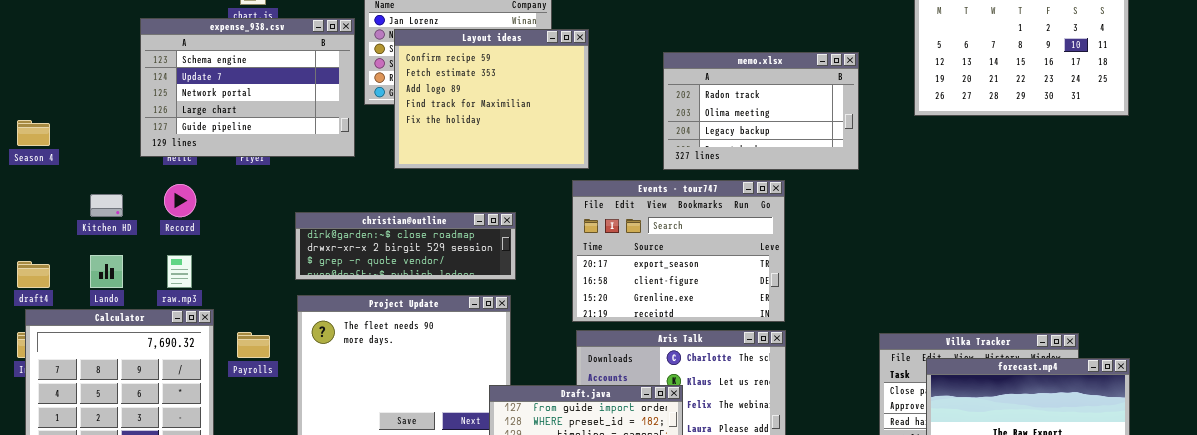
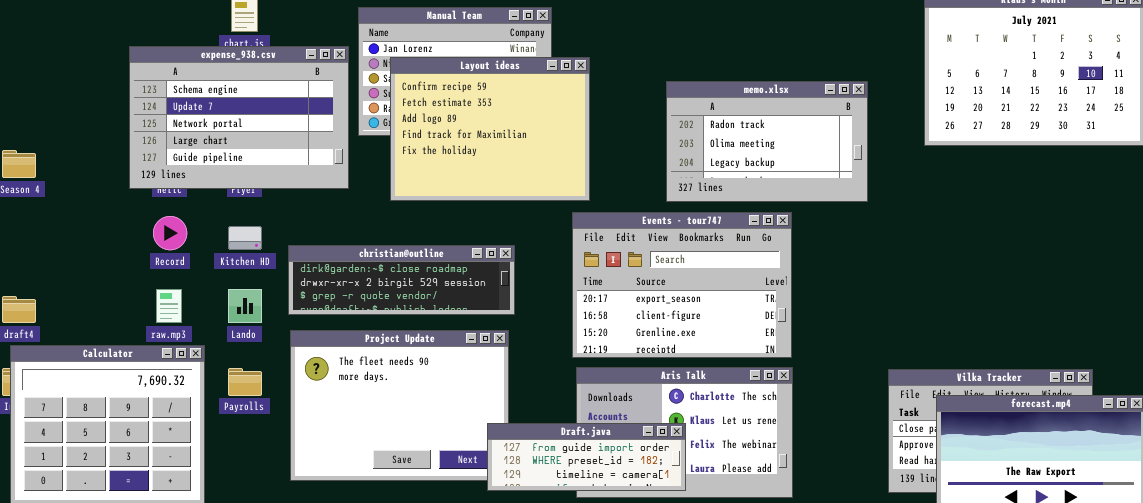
Kitchen HD: [90,194,123,217] -> [228,226,262,250], moved
Lando: [90,255,123,288] -> [228,289,262,323], moved

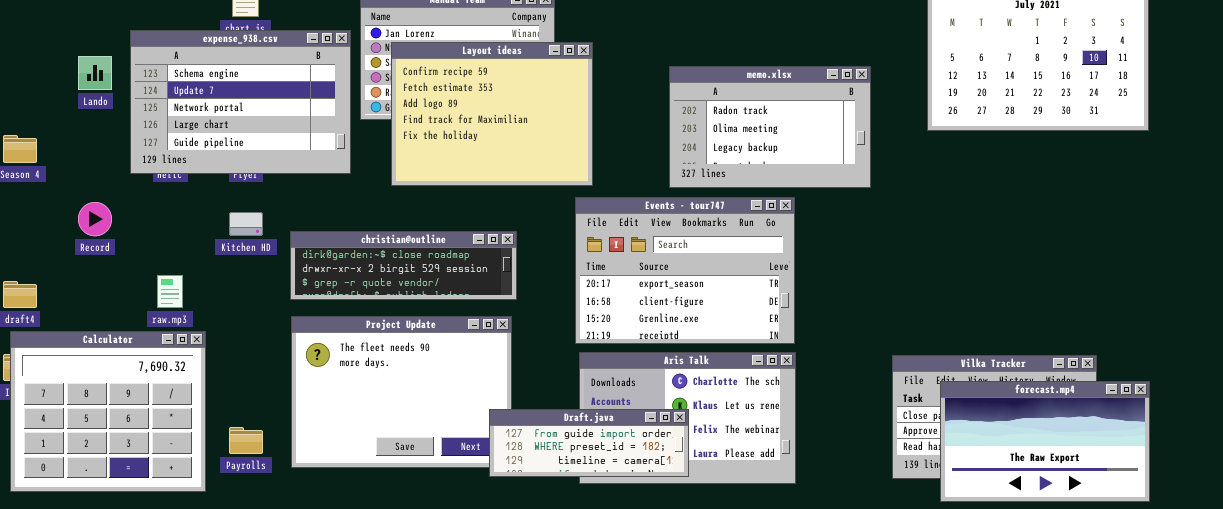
Record: [153,216,187,250] -> [78,202,112,236], moved
Lando: [228,289,262,323] -> [78,56,112,90], moved
Payrolls: [228,368,262,396] -> [229,427,263,454], moved

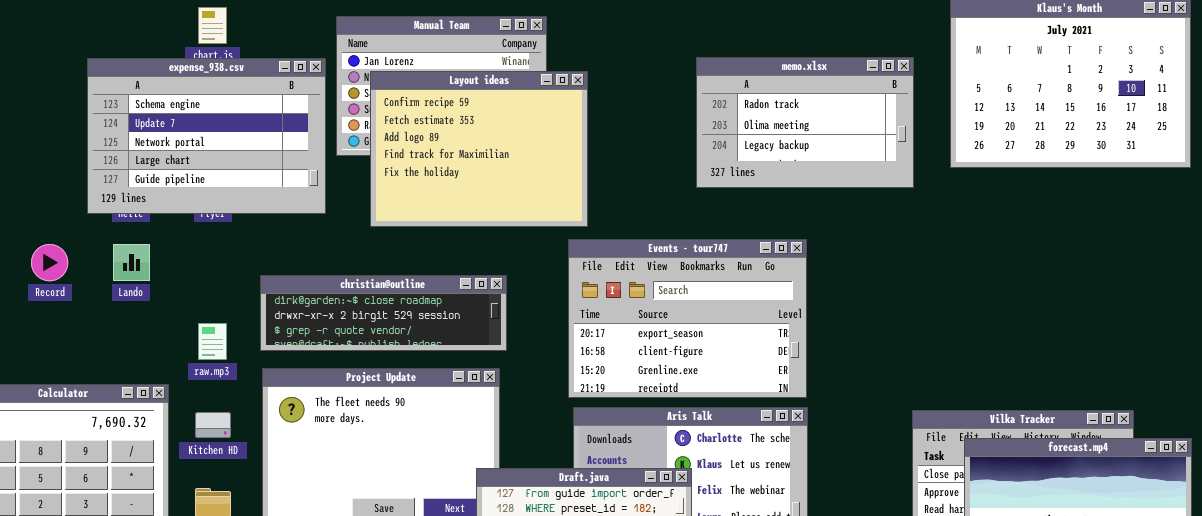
Lando: [78,56,112,90] -> [113,244,150,281], moved
memo.xlsx: [669,66,871,188] -> [696,57,914,188], moved
Kitchen HD: [229,212,263,236] -> [195,412,231,438], moved
raw.mp3: [157,275,183,308] -> [198,323,227,360], moved

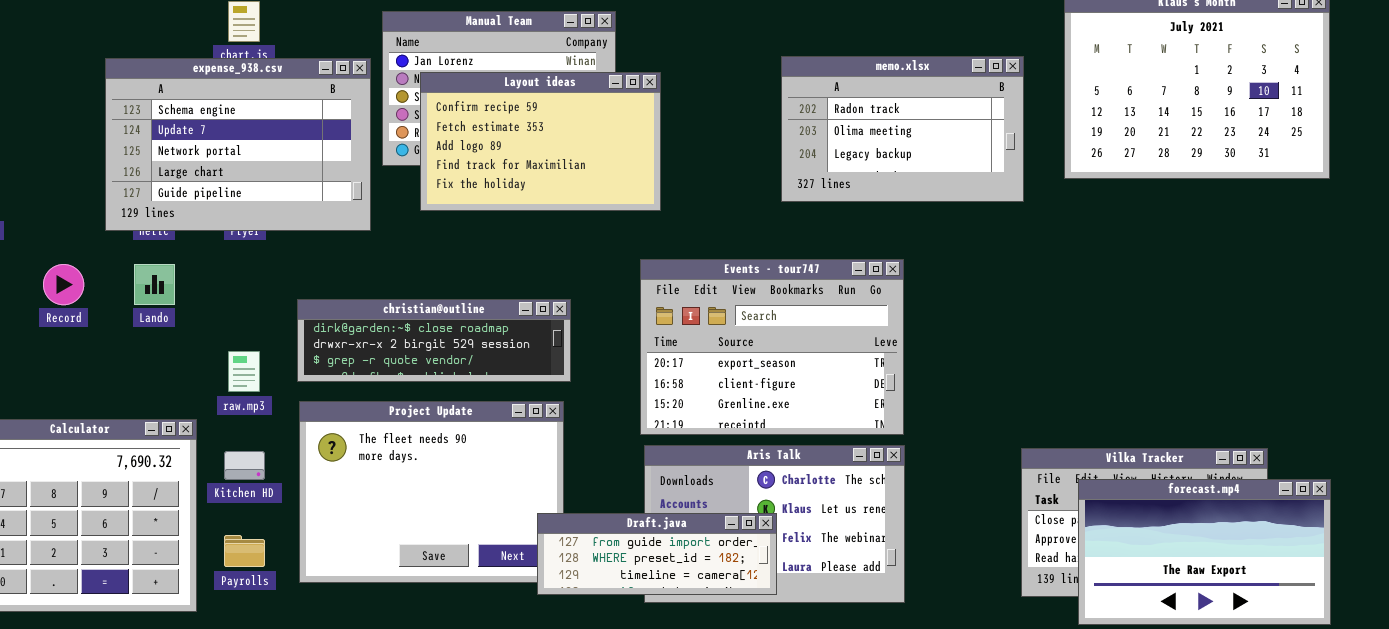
Layout ideas: [370,71,588,227] -> [420,72,661,211], resized

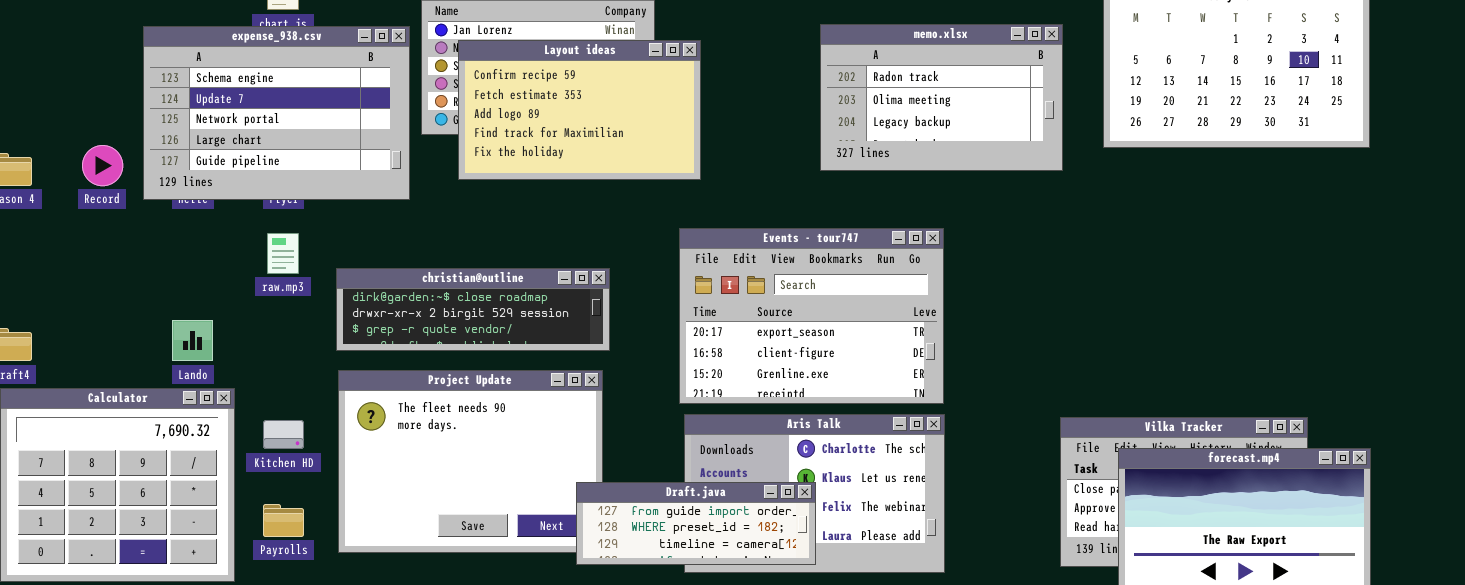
Record: [43,264,84,305] -> [82,145,123,186], moved
Lando: [134,264,175,305] -> [172,320,213,361], moved
raw.mp3: [228,351,260,392] -> [267,233,299,274], moved

